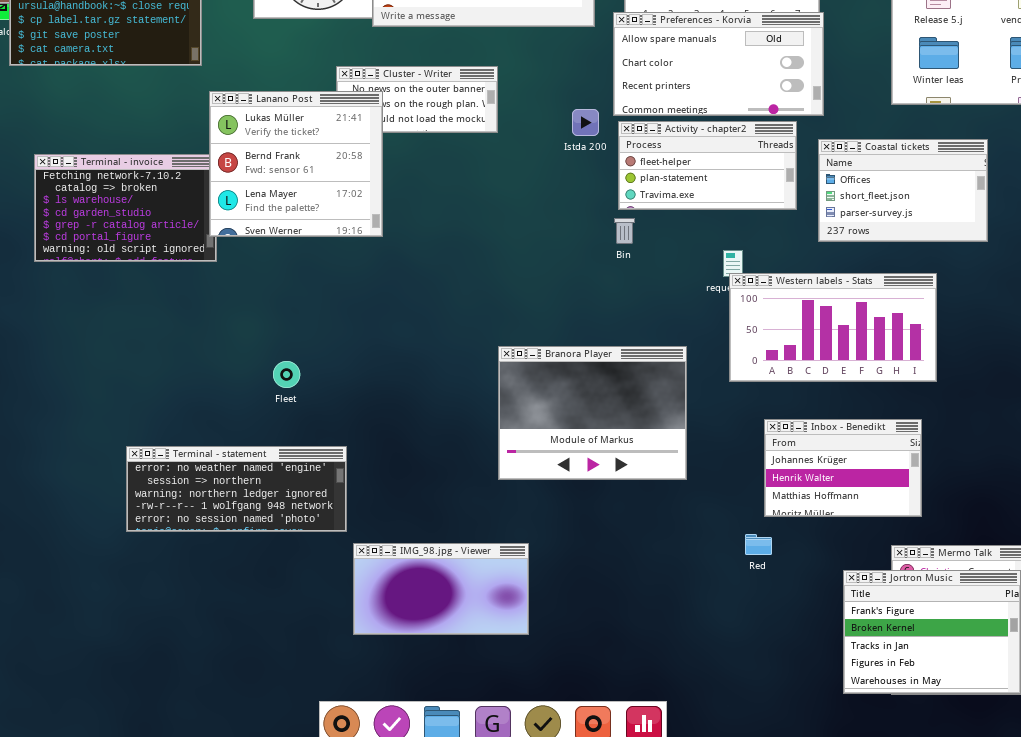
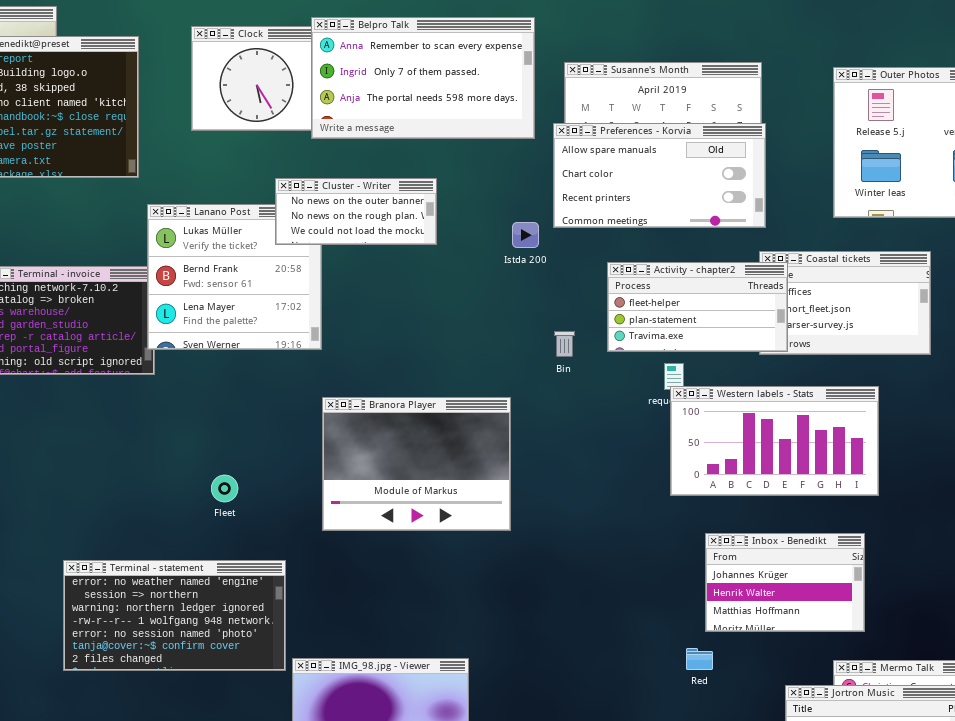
Cluster - Writer: [336,66,498,133] -> [275,178,437,245], raised
Activity - chapter2: [618,121,797,210] -> [607,262,788,352], moved
Branora Player: [498,346,687,480] -> [322,397,511,531], moved
Terminal - statement: [126,446,347,532] -> [63,560,286,671], resized

